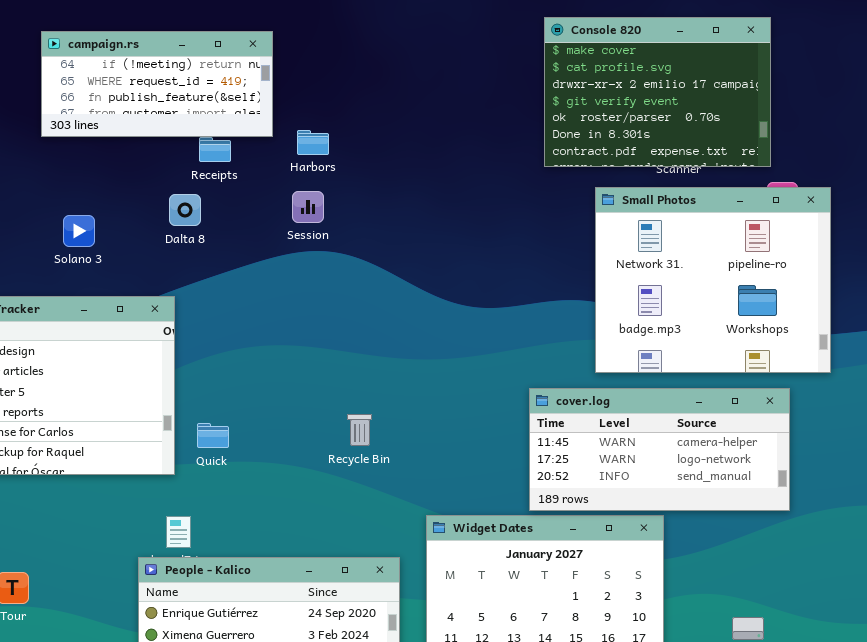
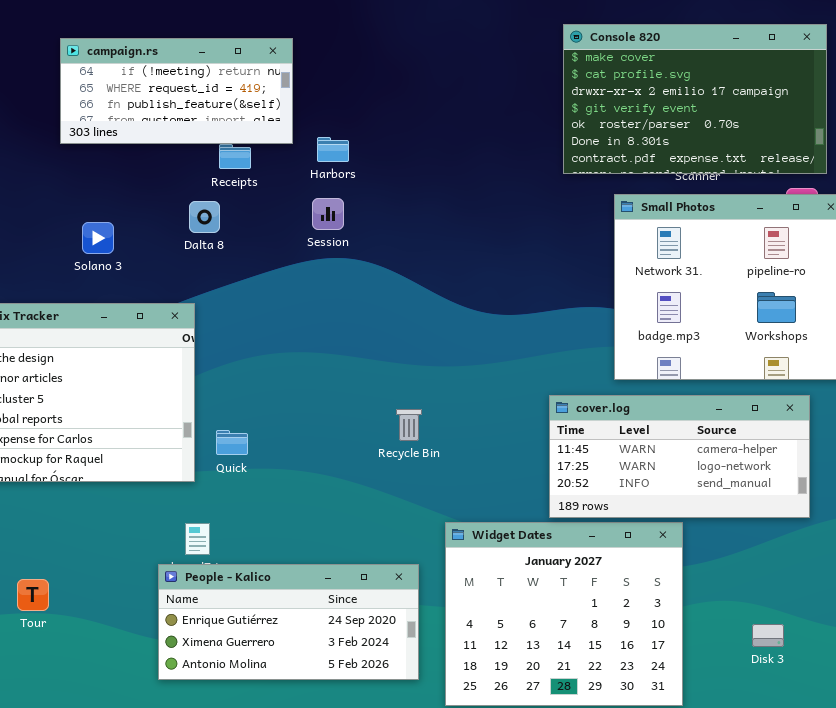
Console 820: [544,17,771,167] -> [563,24,827,174], resized
Recycle Bin: [347,414,372,446] -> [396,409,422,441], moved

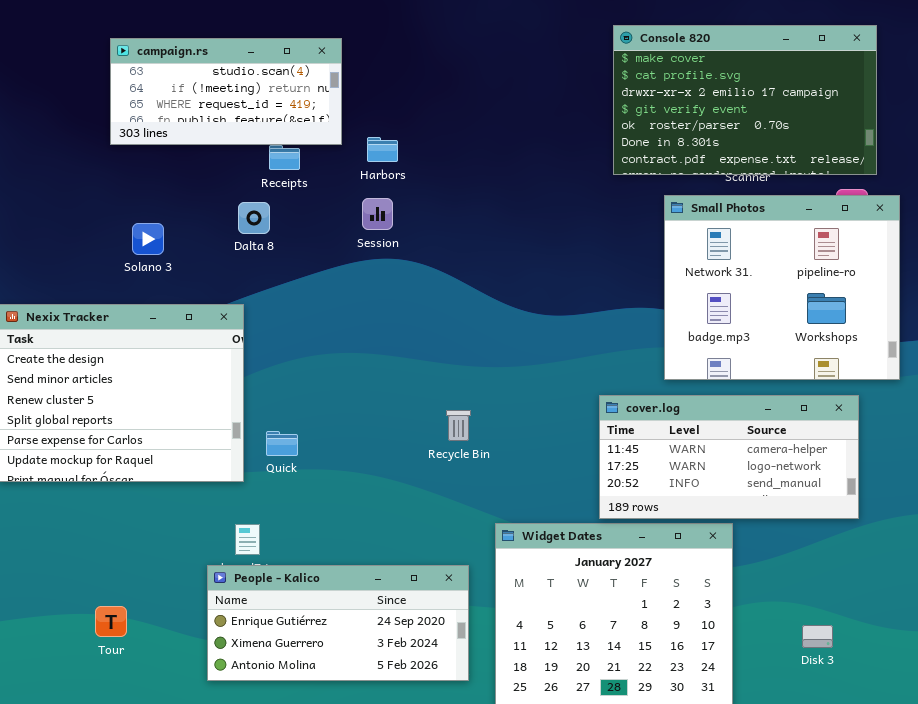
campaign.rs: [60,38,293,144] -> [110,38,342,145], scrolled up 1 row
Tour: [17,579,49,611] -> [95,606,127,637], moved

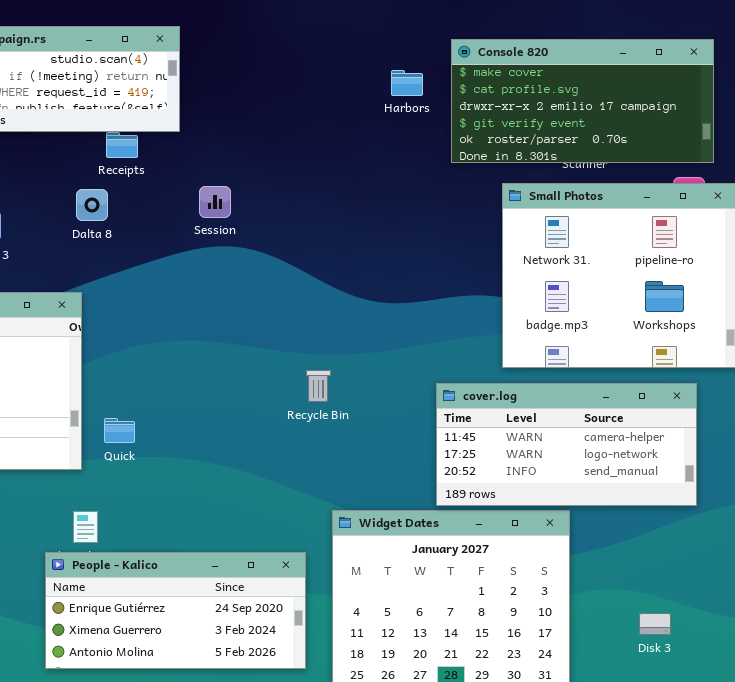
Console 820: [613,25,877,175] -> [451,39,714,163], resized
Harbors: [367,137,398,162] -> [391,70,423,96], moved
Recycle Bin: [446,410,471,441] -> [306,370,331,402], moved

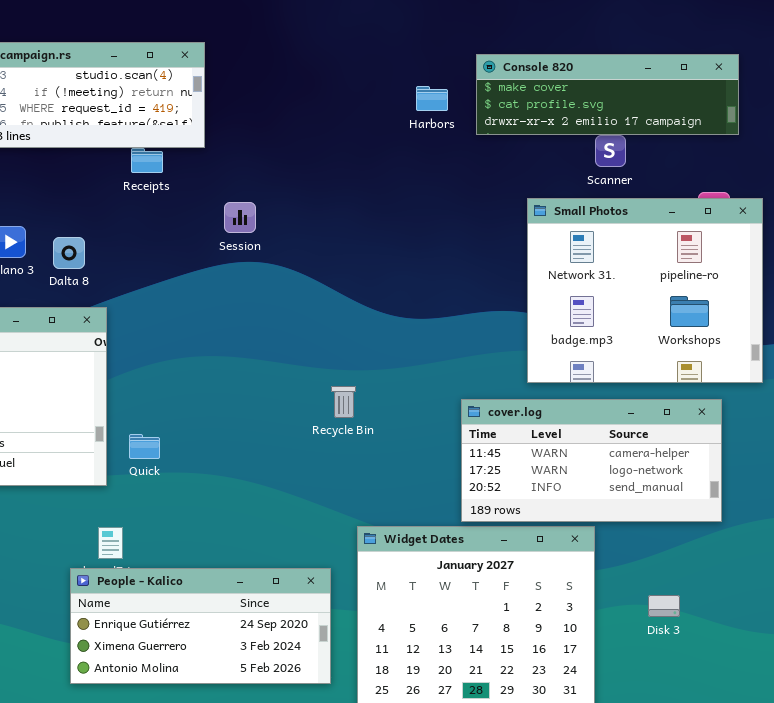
Console 820: [451,39,714,163] -> [476,54,739,135], resized
Dalta 8: [76,189,108,221] -> [53,237,85,269], moved
Disk 3: [639,613,671,635] -> [648,595,680,617], moved

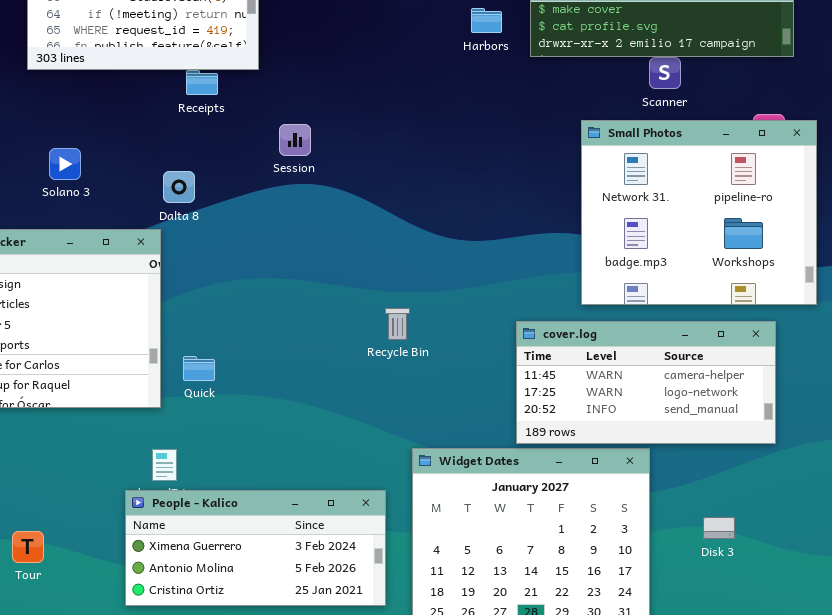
Dalta 8: [53,237,85,269] -> [163,171,195,203], moved
People - Kalico: [70,568,331,684] -> [125,490,386,606], scrolled down 1 row

